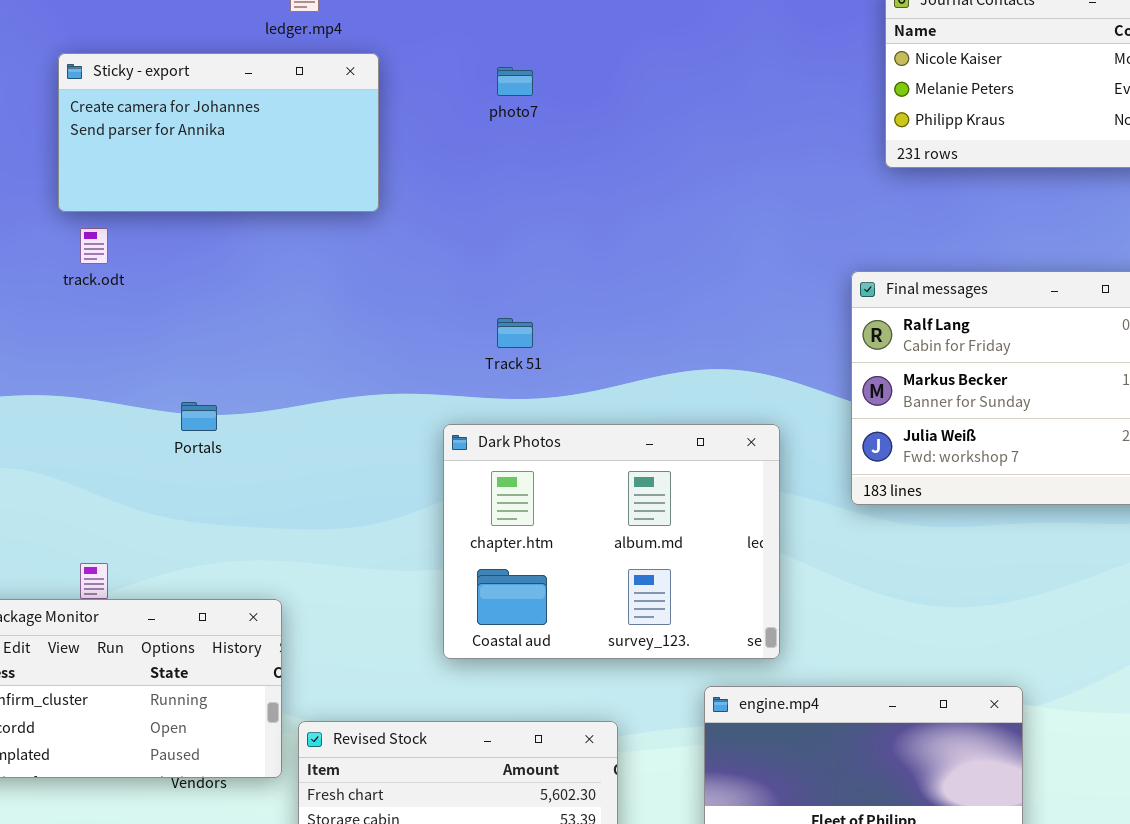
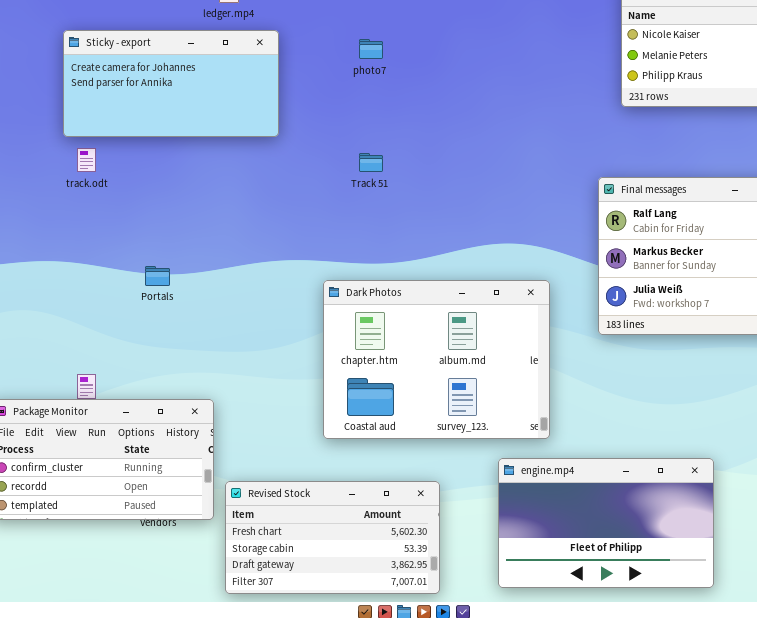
Track 51: [497,318,533,348] -> [359,153,383,172], moved

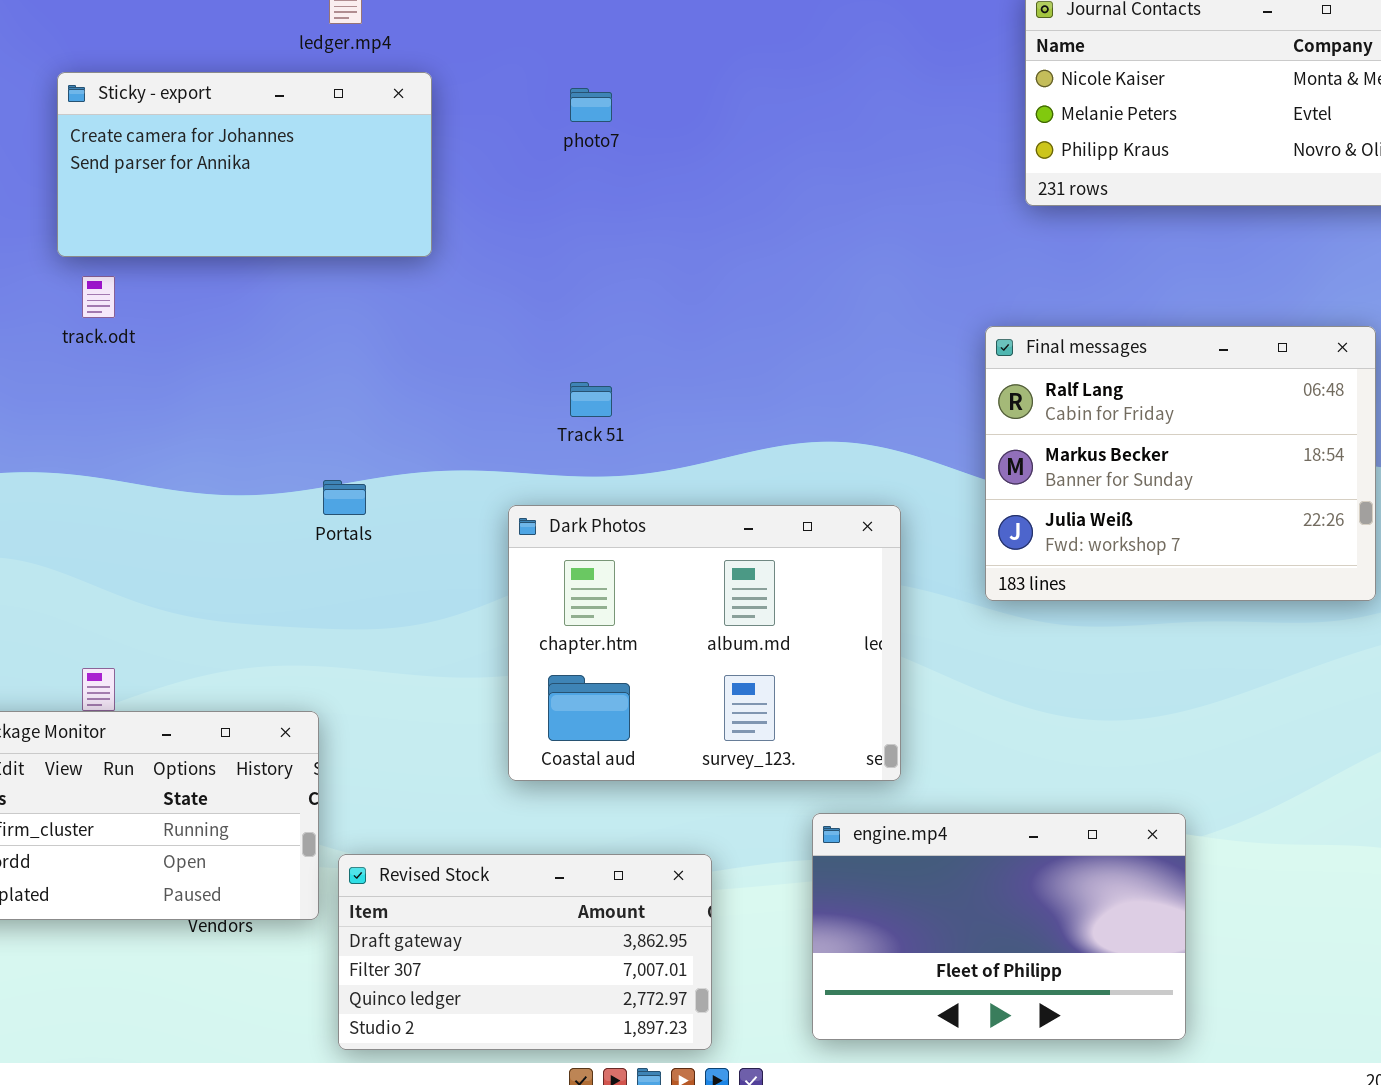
Track 51: [359,153,383,172] -> [570,382,612,417], moved
Portals: [145,266,170,286] -> [323,480,366,515], moved
Revised Stock: [225,481,440,594] -> [338,854,712,1050], scrolled down 2 rows

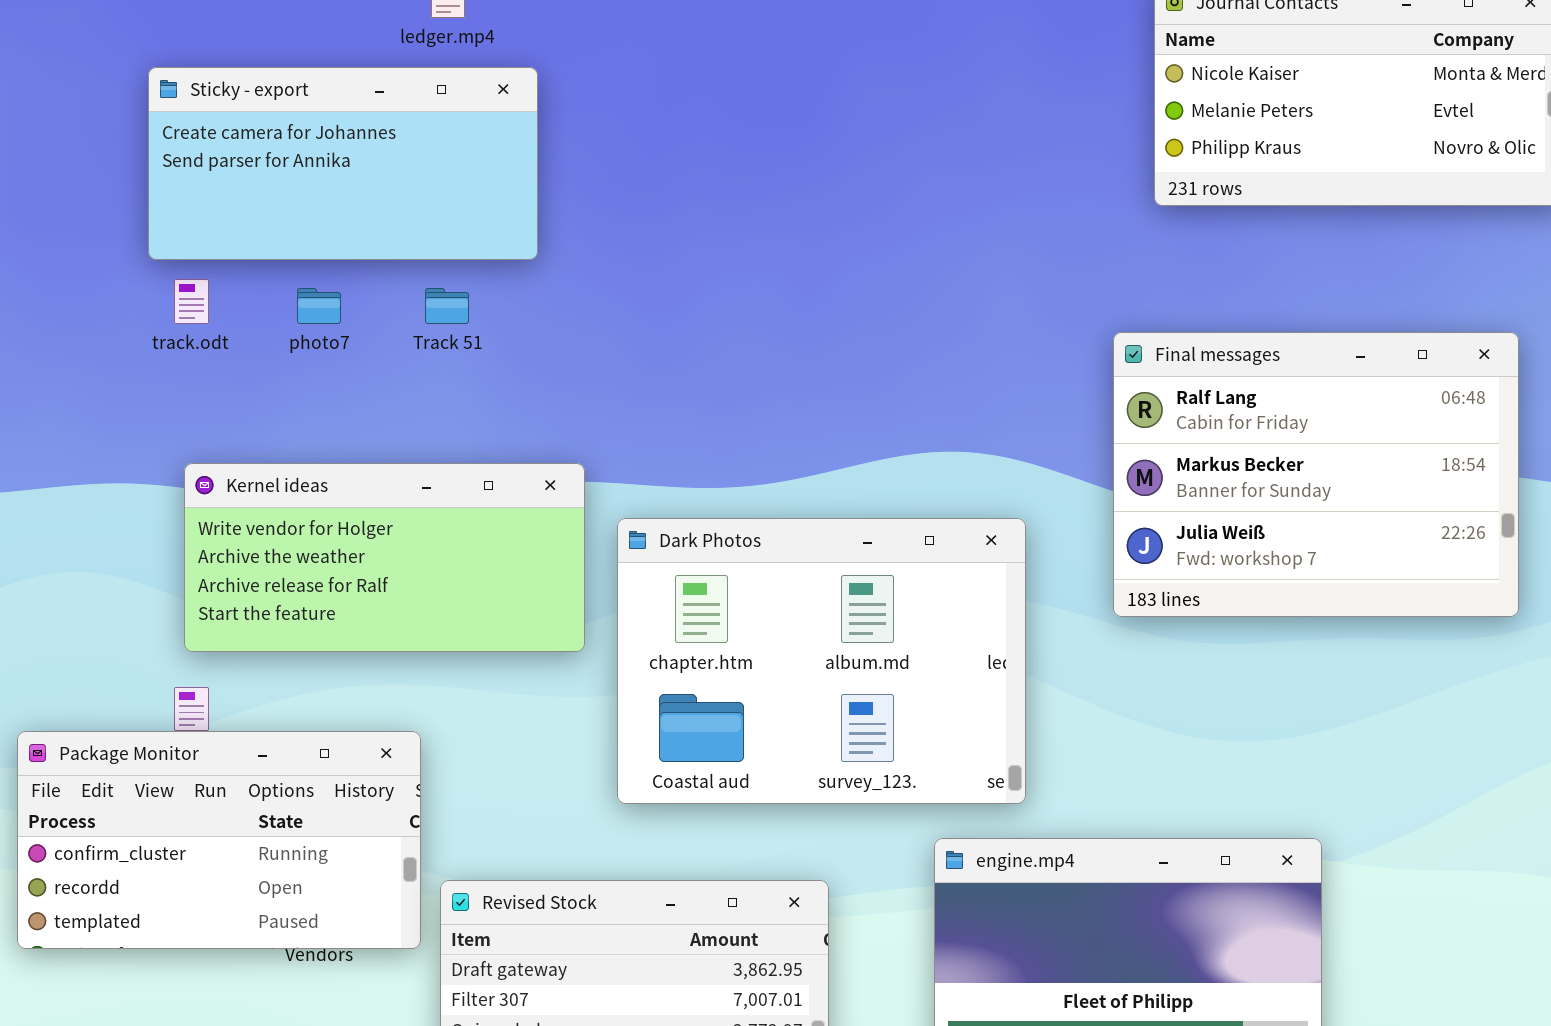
photo7: [570,88,612,122] -> [297,288,341,324], moved
Track 51: [570,382,612,417] -> [425,288,469,324], moved
Kernel ideas: none -> [184,463,585,652], opened

